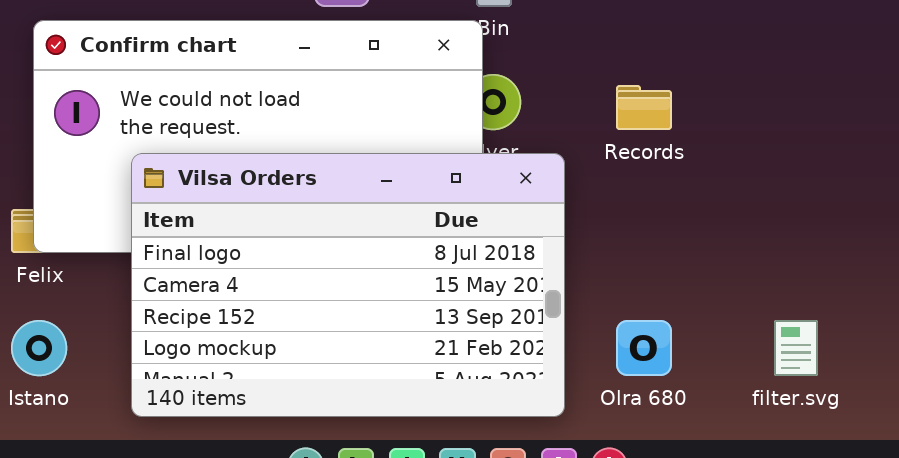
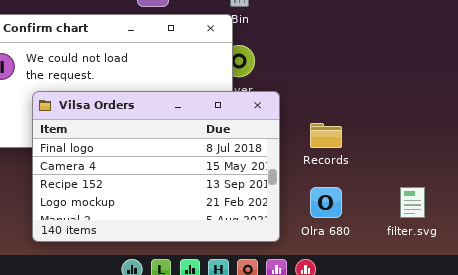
Records: [616,85,672,130] -> [310,123,342,148], moved

